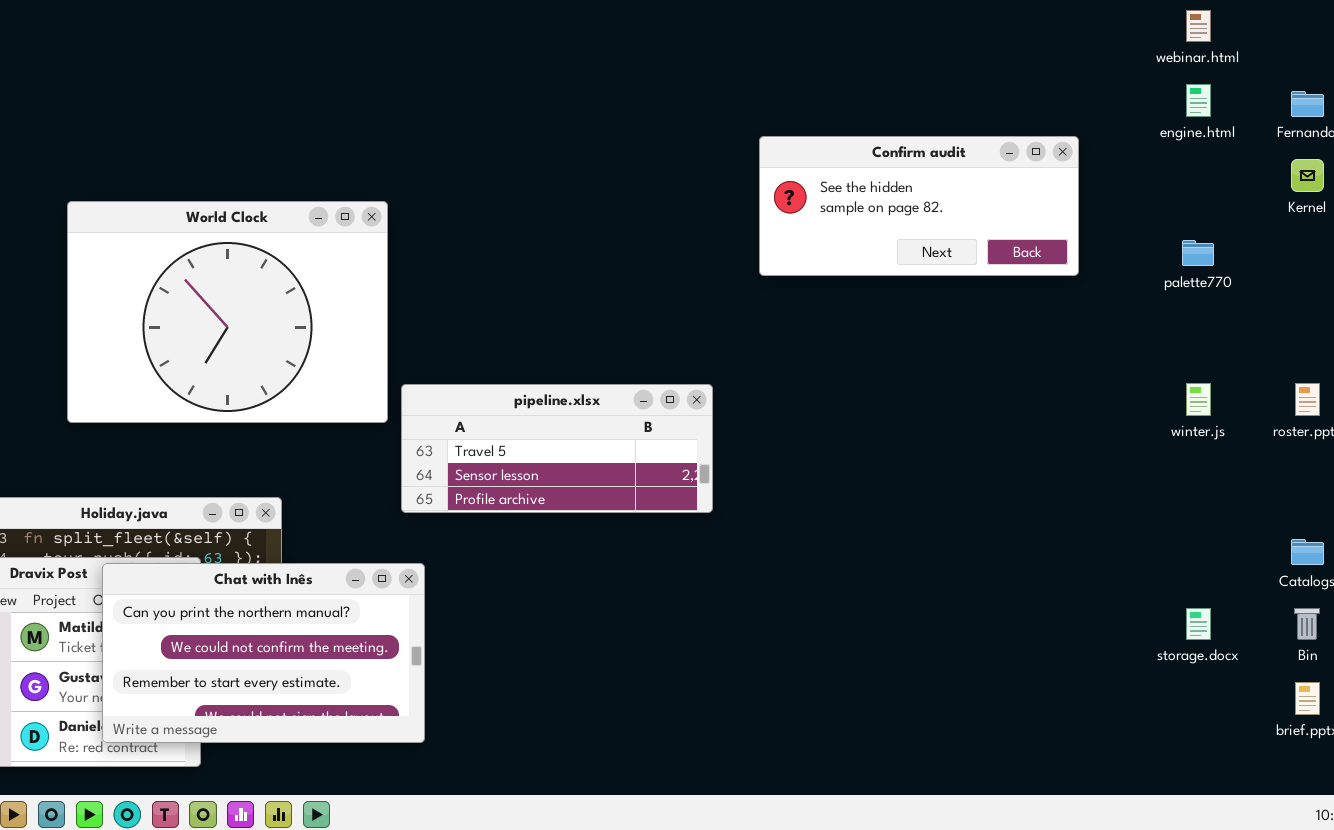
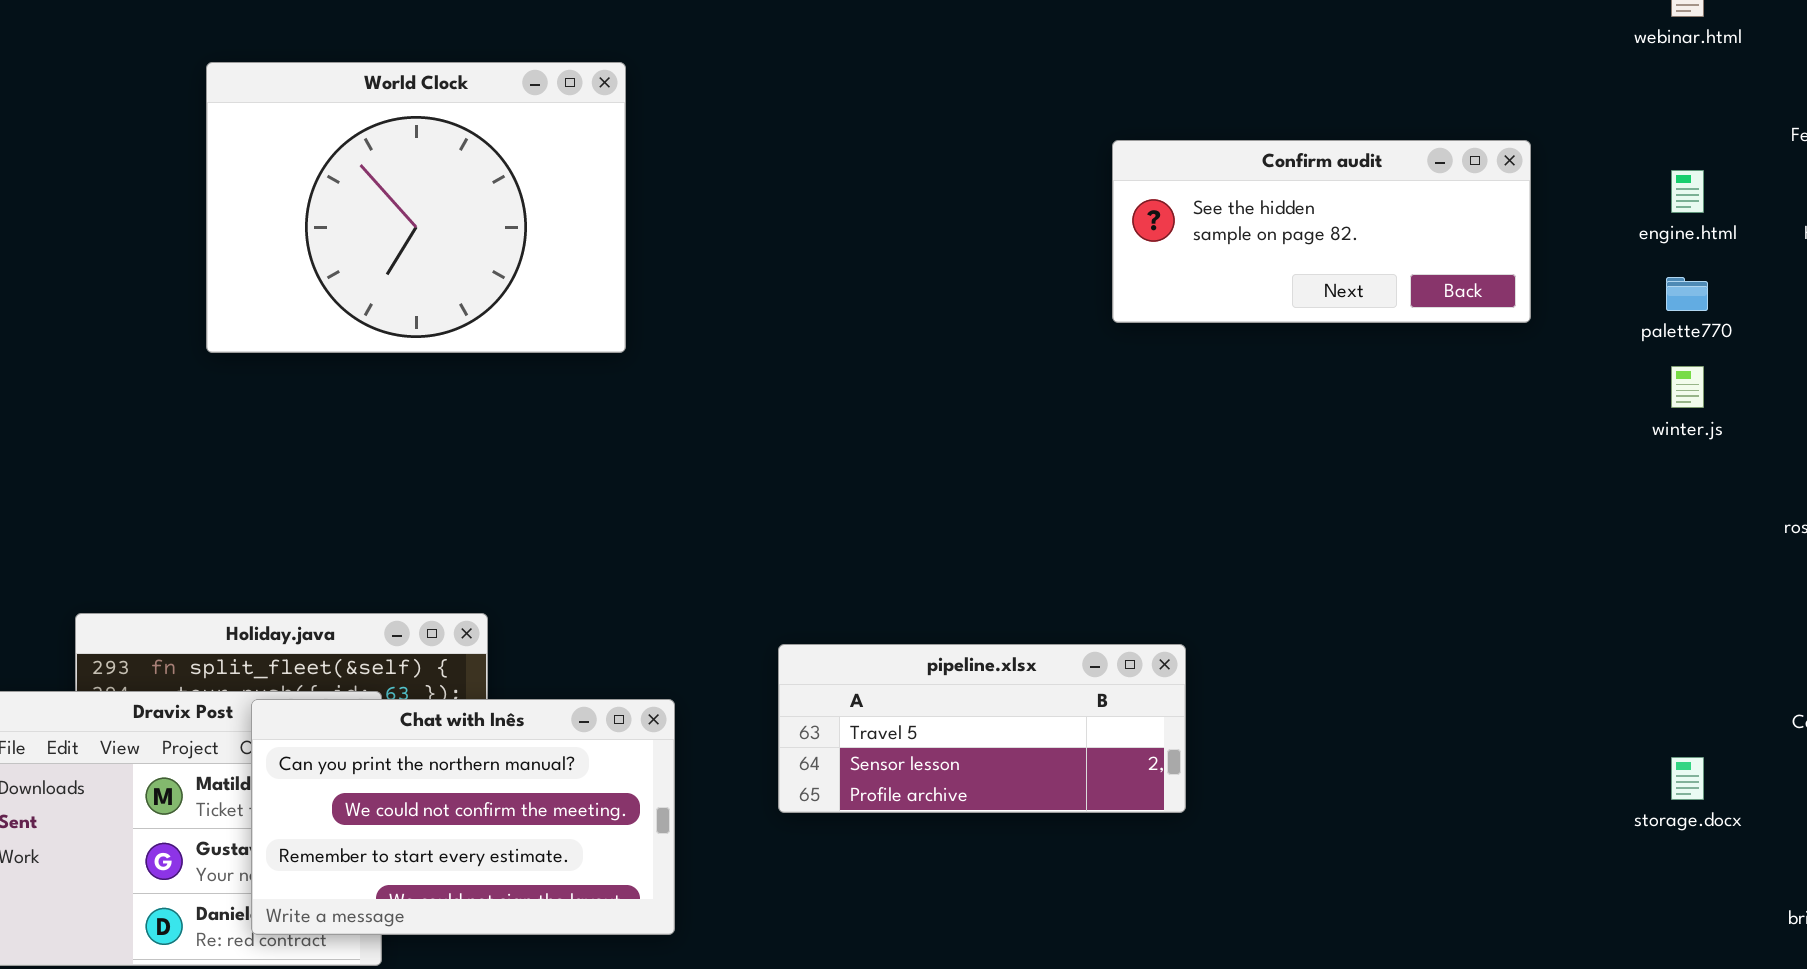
engine.html: [1186,84,1211,117] -> [1671,170,1704,213], moved
World Clock: [67,201,388,423] -> [206,62,626,353], moved
winter.js: [1186,383,1211,416] -> [1671,366,1704,408], moved
pipeline.xlsx: [401,384,713,513] -> [778,644,1186,813], moved

